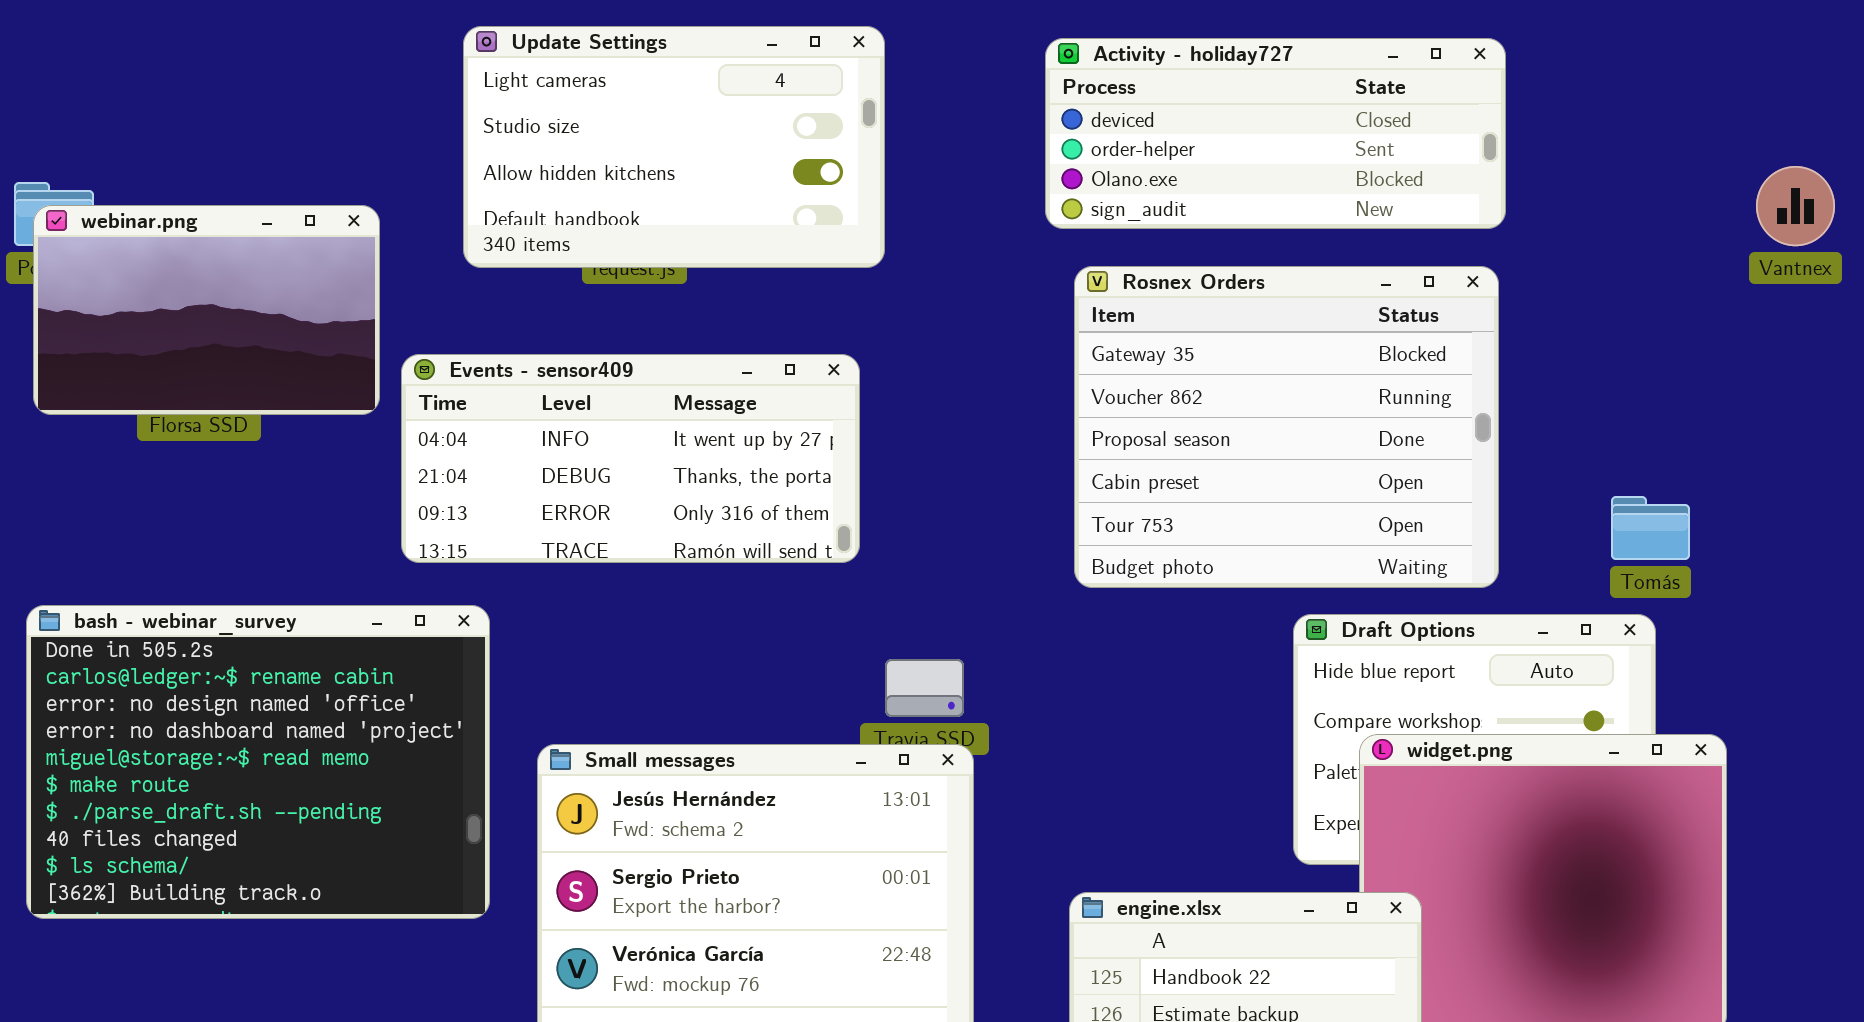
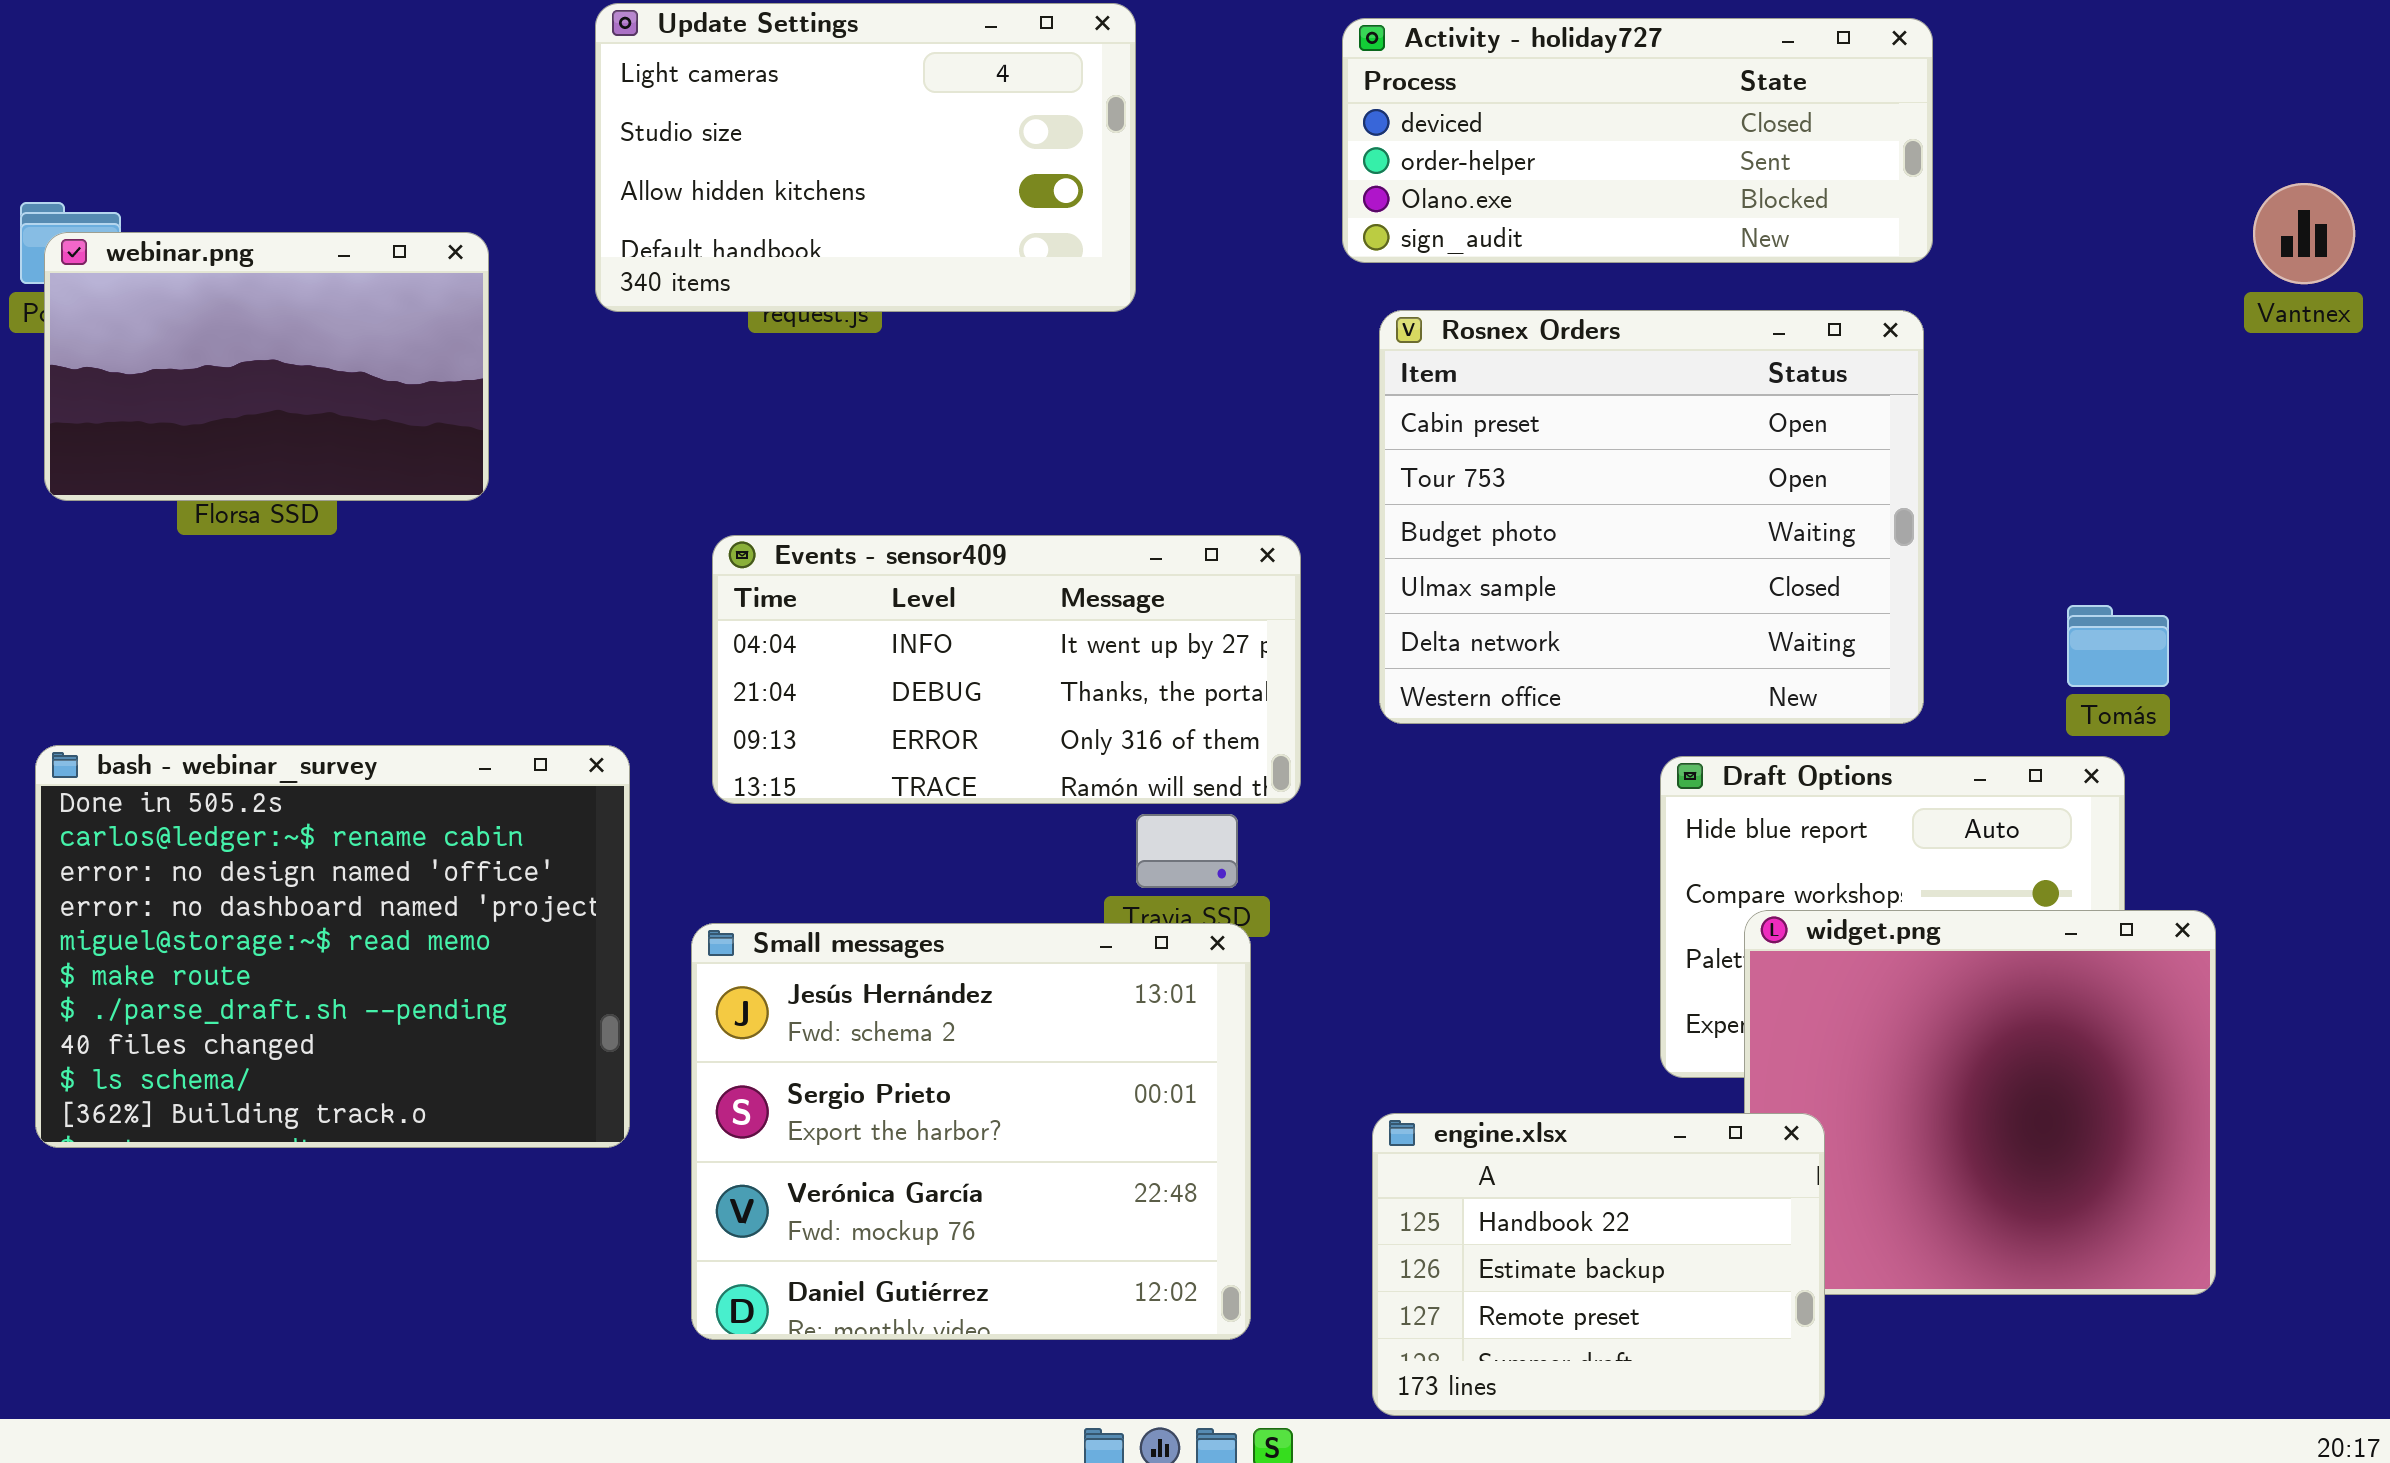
Rosnex Orders: [1074,266,1499,588] -> [1379,310,1924,724], scrolled down 3 rows
Events - sensor409: [401,354,860,563] -> [712,535,1301,804], moved

